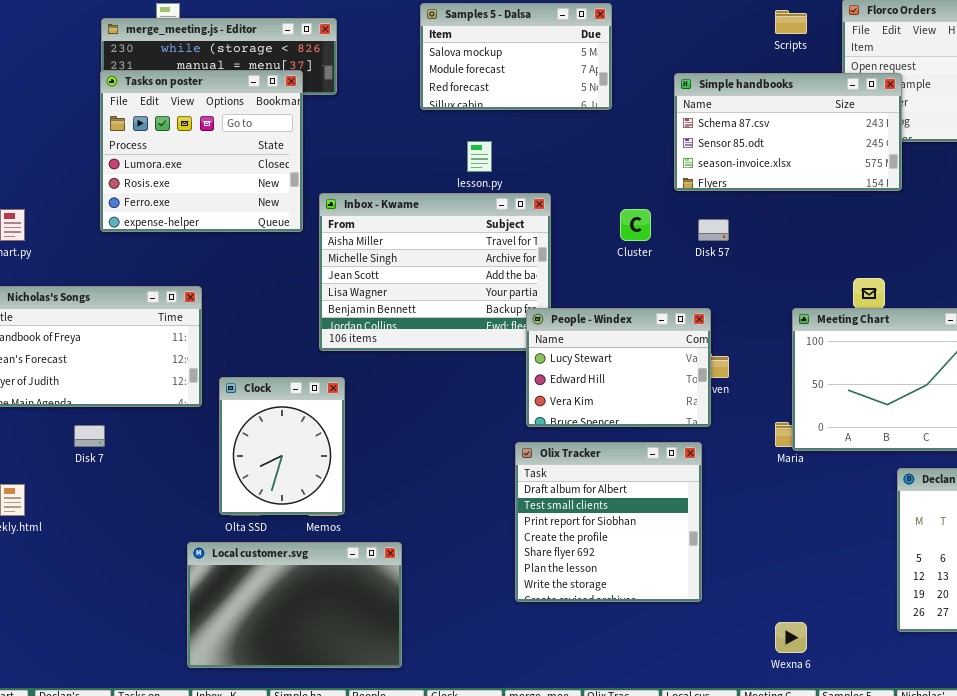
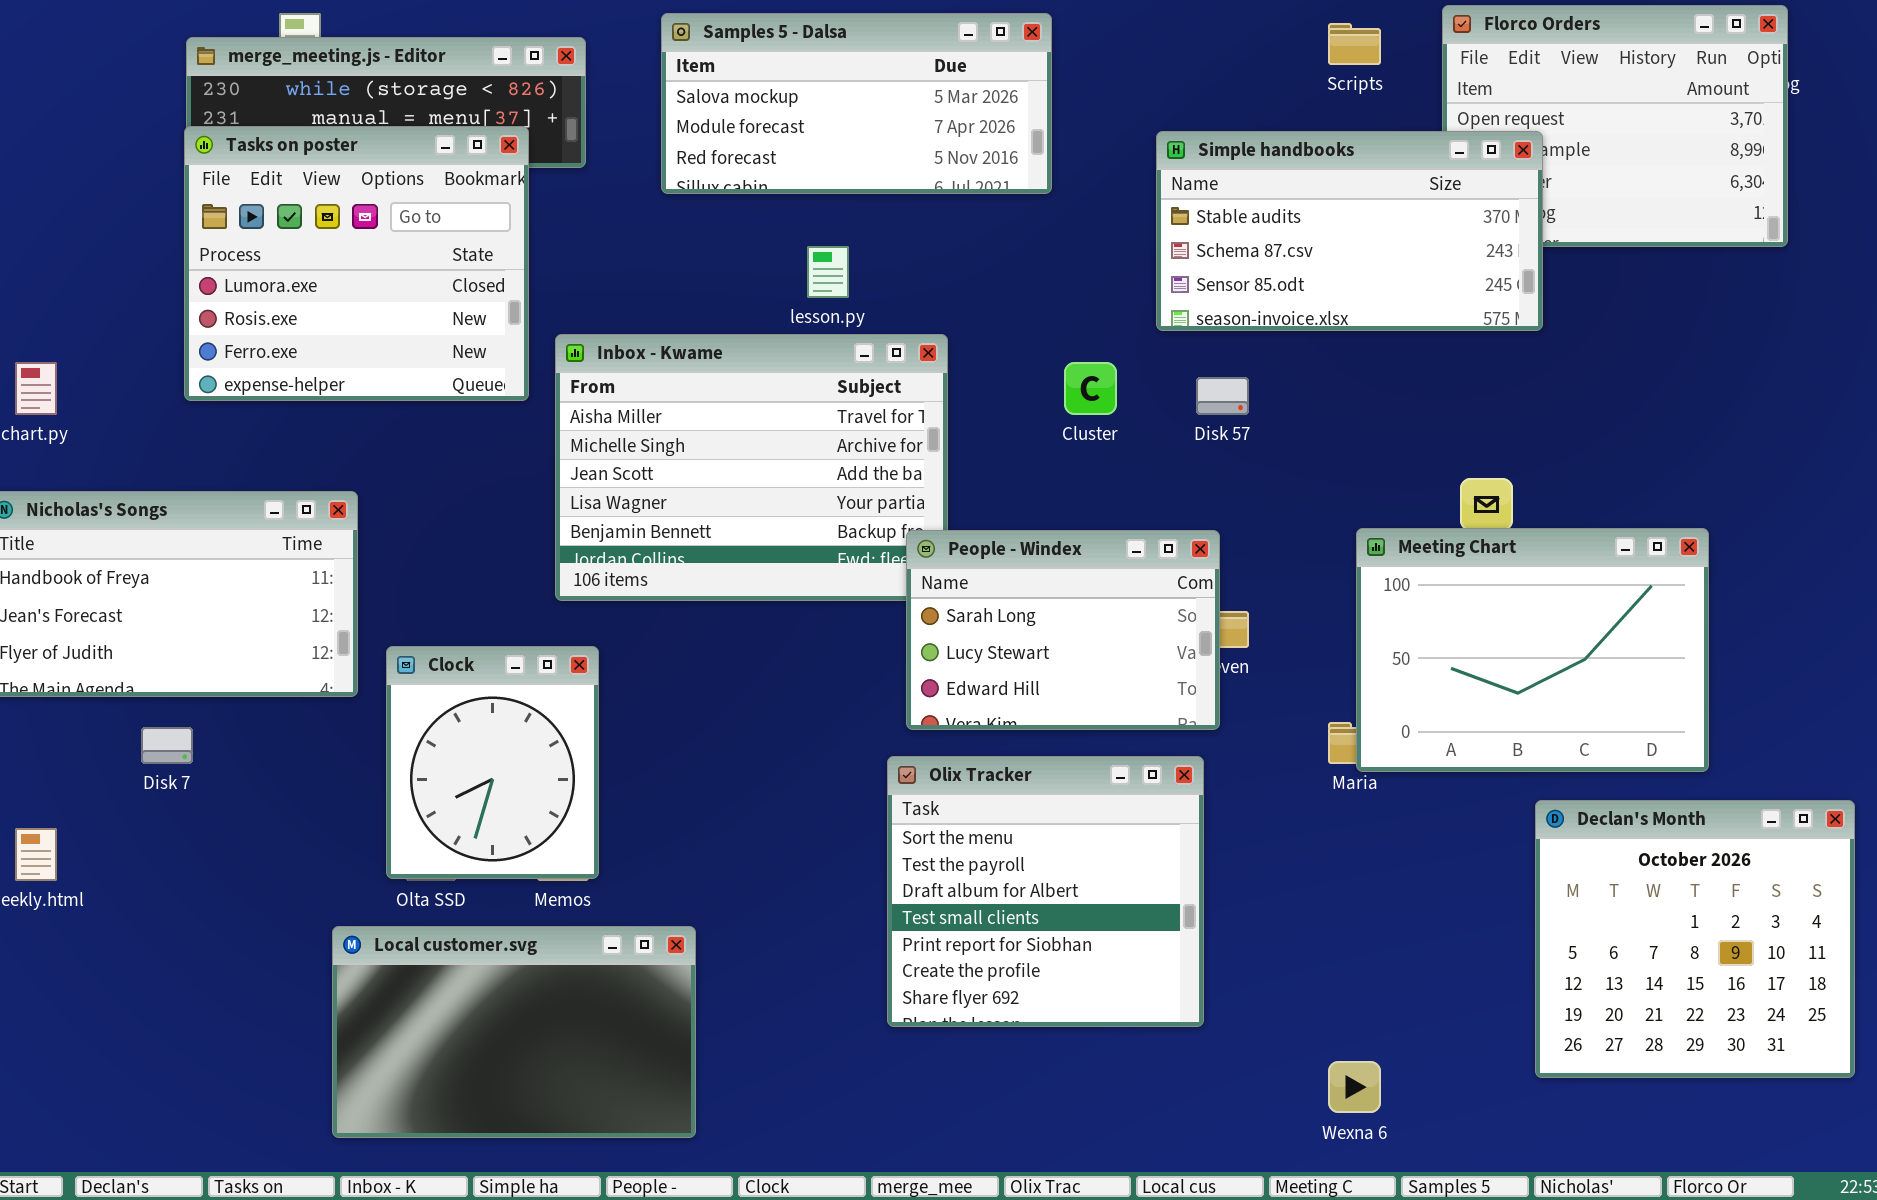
Samples 5 - Dalsa: [420,3,612,110] -> [661,13,1052,194], resized
Simple handbooks: [674,73,902,191] -> [1156,131,1543,331], scrolled up 1 row
People - Windex: [526,308,711,427] -> [906,530,1220,730], scrolled up 1 row
Olix Tracker: [515,442,702,602] -> [887,756,1204,1027], scrolled up 2 rows

